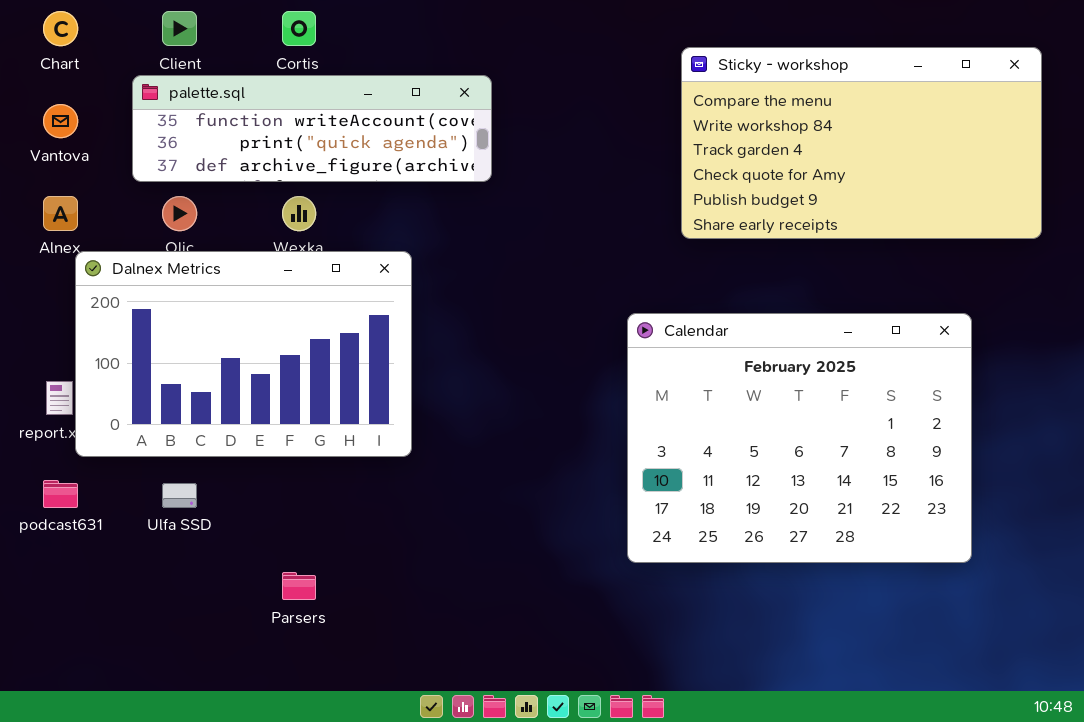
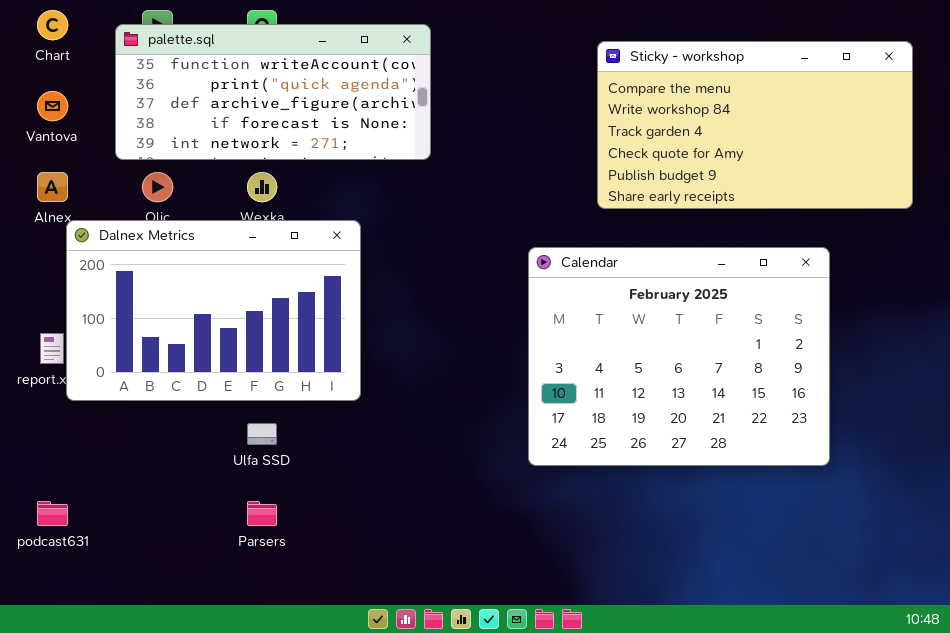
palette.sql: [132,75,492,182] -> [115,24,431,160], resized
Calendar: [627,313,972,563] -> [528,247,830,466], moved
podcast631: [43,480,78,508] -> [37,501,68,526], moved
Ulfa SSD: [162,483,197,508] -> [247,423,277,445], moved

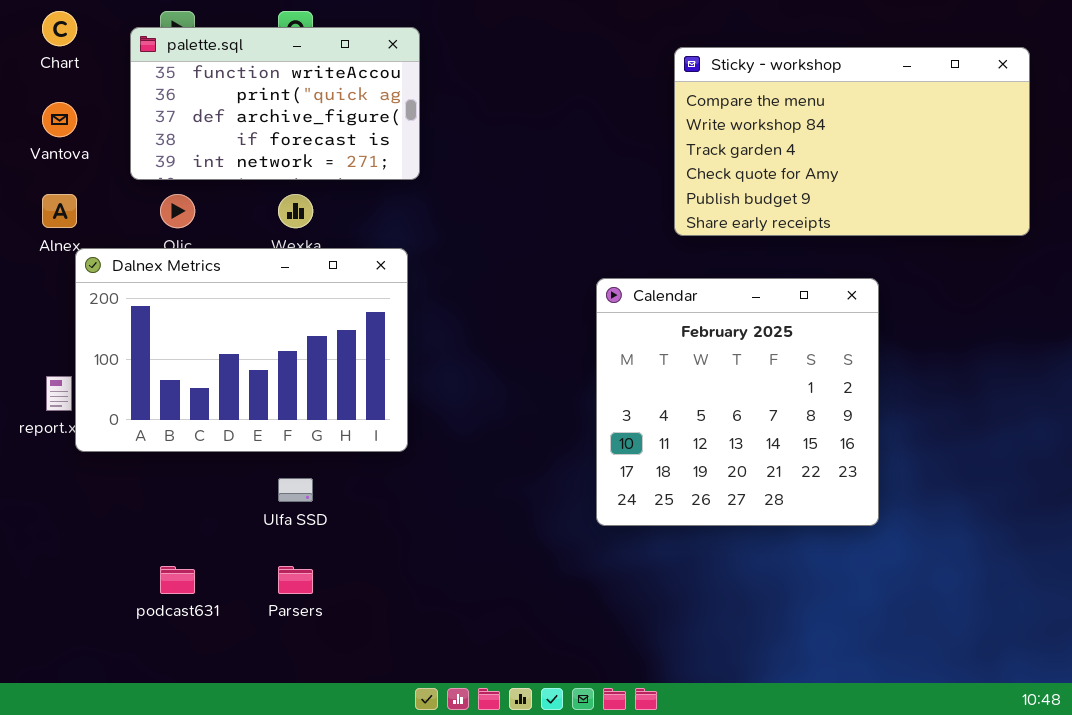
palette.sql: [115,24,431,160] -> [130,27,420,180], resized
Calendar: [528,247,830,466] -> [596,278,879,526], resized
podcast631: [37,501,68,526] -> [160,566,195,594], moved

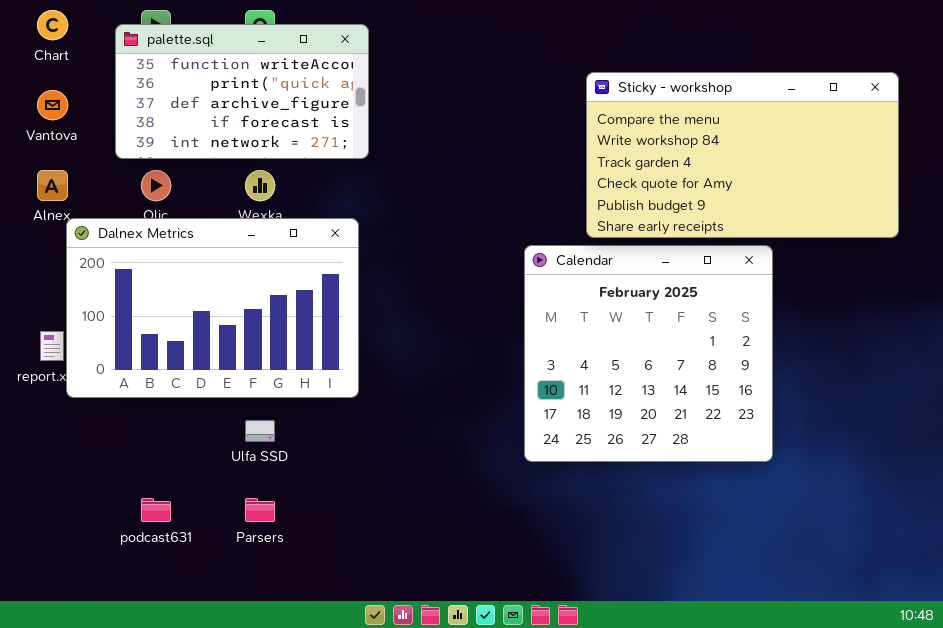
Sticky - workshop: [674,47,1030,236] -> [586,72,899,238], moved

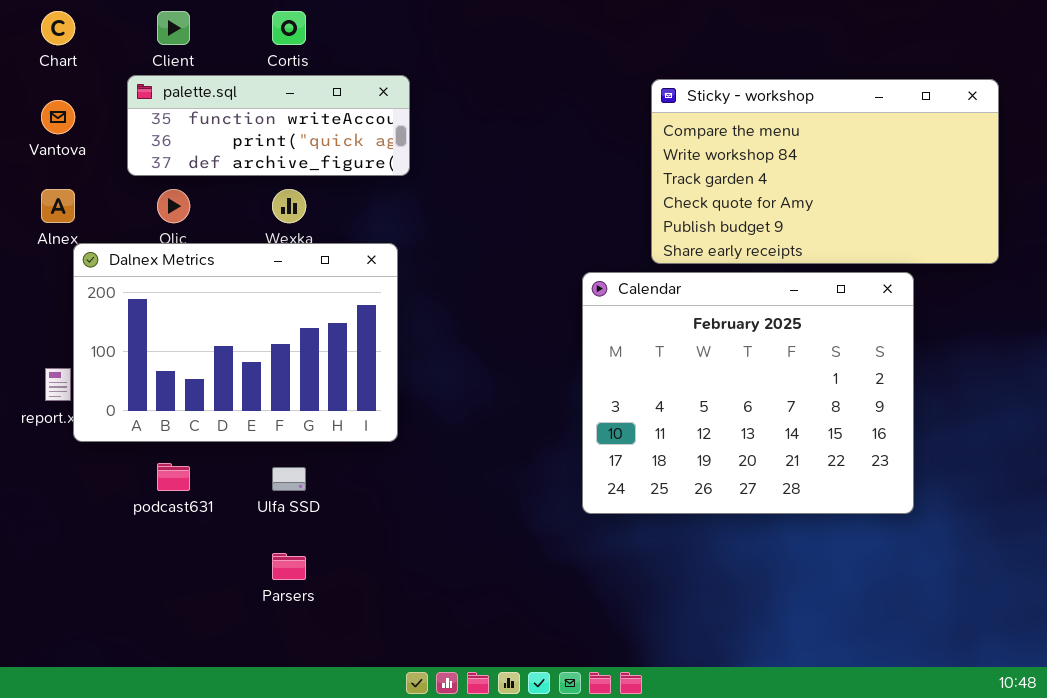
palette.sql: [115,24,369,159] -> [127,75,410,176], resized
Calendar: [524,245,773,462] -> [582,272,914,514], resized
podcast631: [141,498,171,522] -> [157,463,190,491], moved

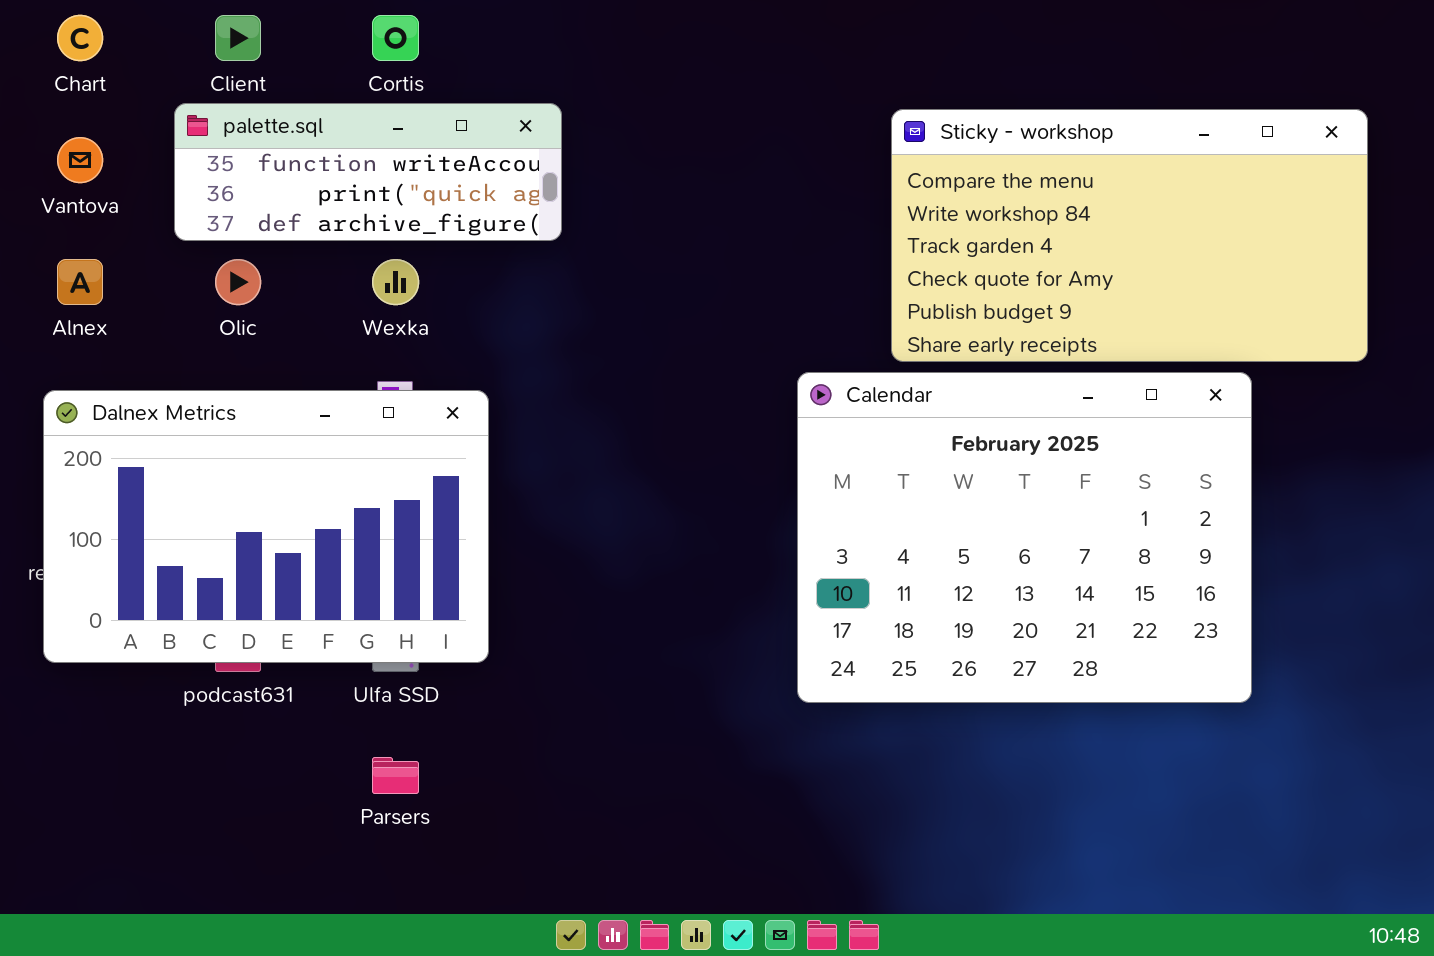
Dalnex Metrics: [73,243,398,442] -> [43,390,489,663], moved

